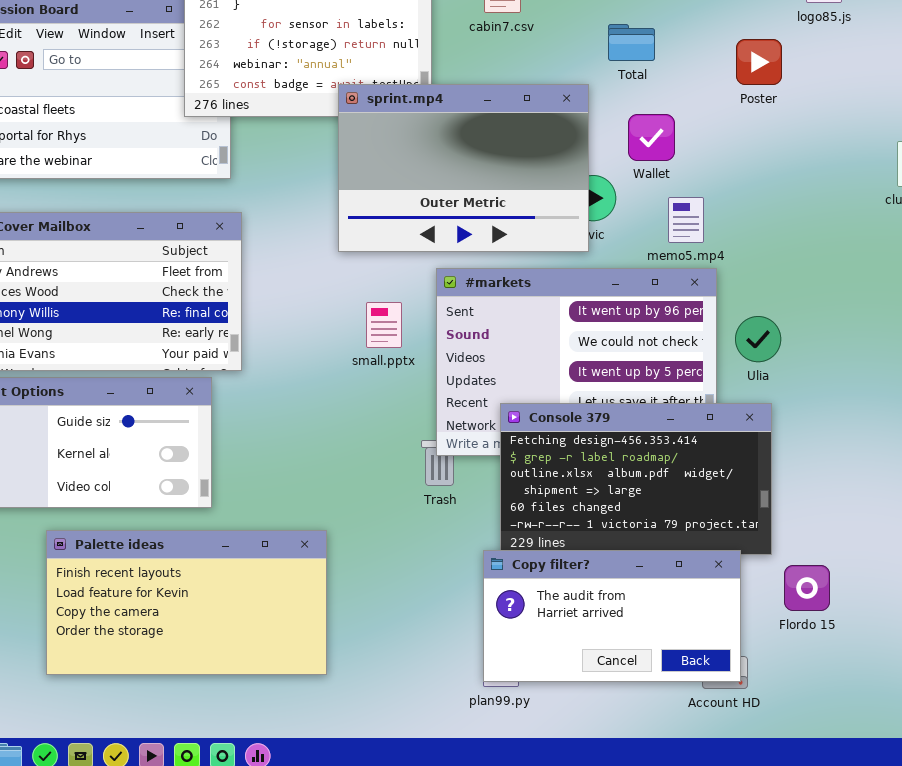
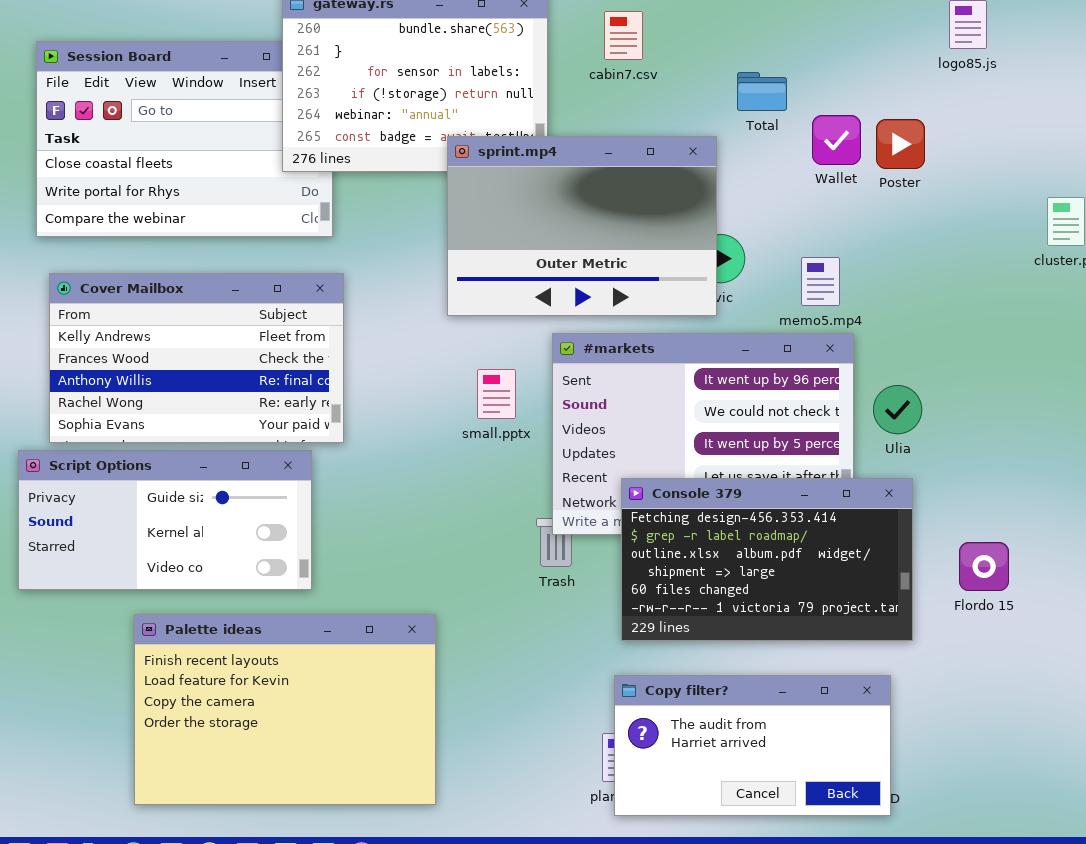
Poster: [736,39,782,85] -> [876,119,925,169], moved
Wallet: [628,114,675,161] -> [812,115,861,165], moved
Palette ideas: [46,530,327,675] -> [134,614,436,805], resized
Copy filter?: [483,550,741,682] -> [614,675,891,816], moved
Flordo 15: [784,565,830,611] -> [959,542,1009,591], moved

